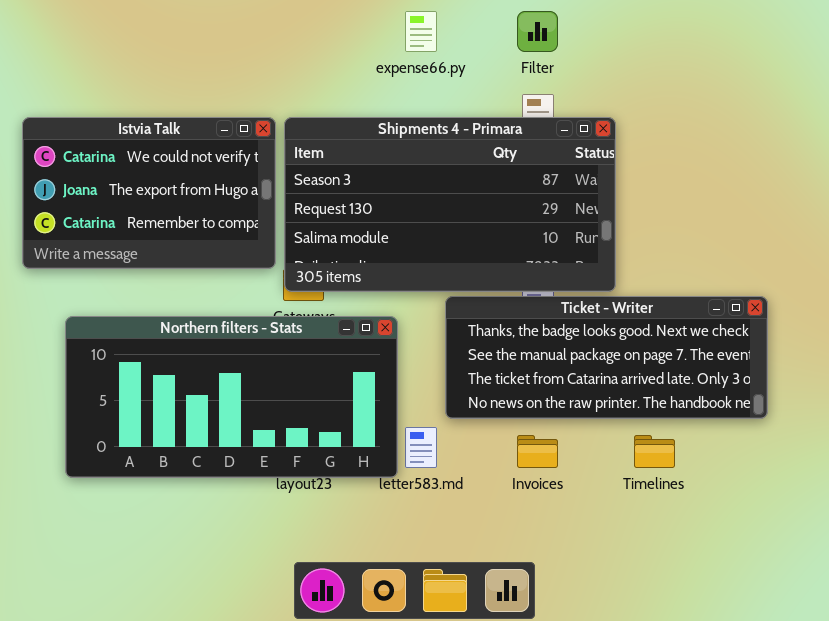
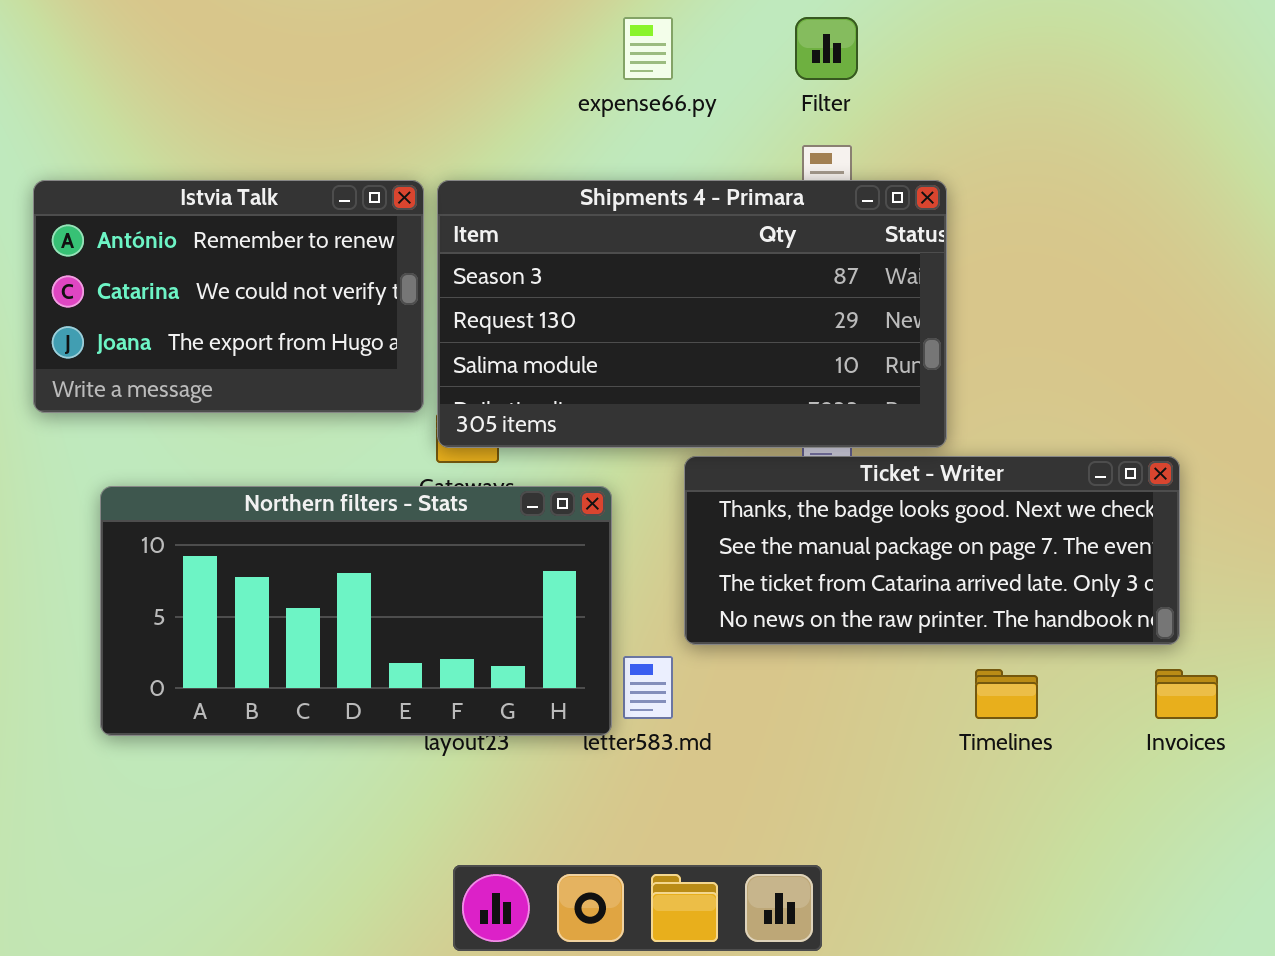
Istvia Talk: [22,117,276,269] -> [33,180,424,413], scrolled up 1 row
Invoices: [517,435,558,468] -> [1155,669,1218,719], moved

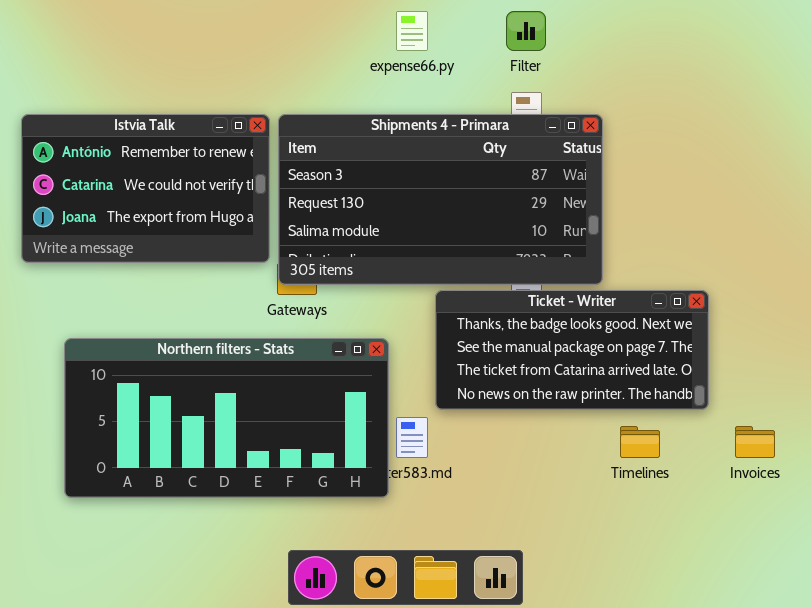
Ticket - Writer: [684,456,1180,645] -> [435,290,709,410], resized
Northern filters - Stats: [100,486,612,736] -> [64,338,389,498], moved

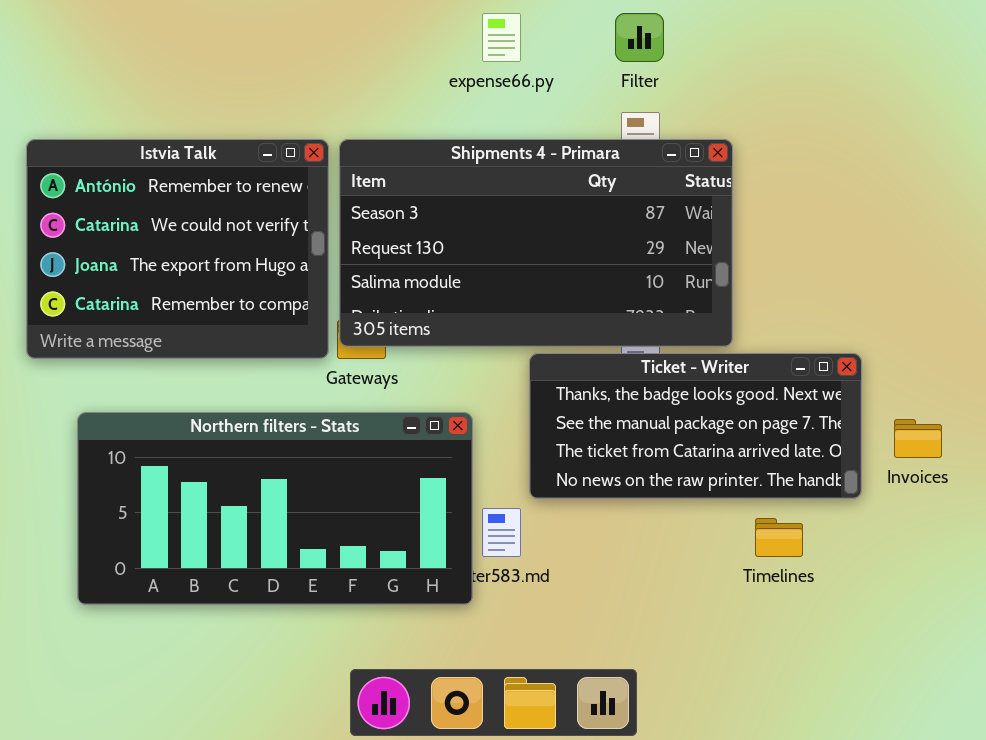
Istvia Talk: [21,114,270,263] -> [26,139,329,359], resized
Invoices: [735,426,775,458] -> [894,419,942,458], moved

